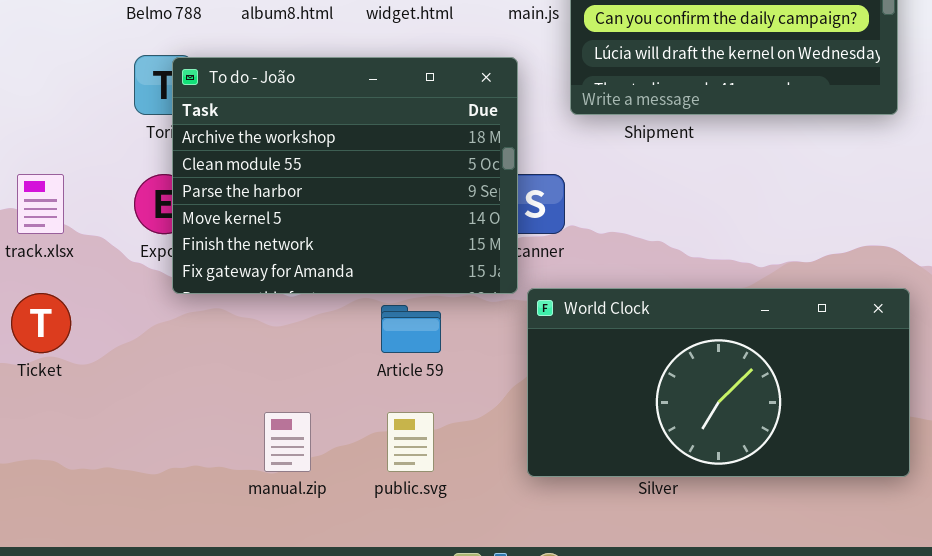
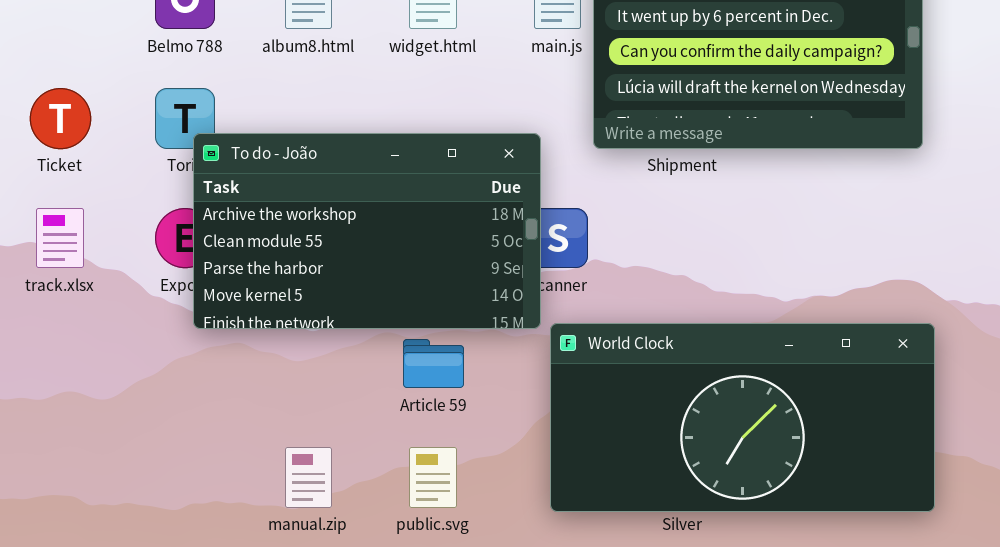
To do - João: [172,57,518,294] -> [193,133,541,329], resized
Ticket: [11,293,71,353] -> [30,88,91,149], moved

